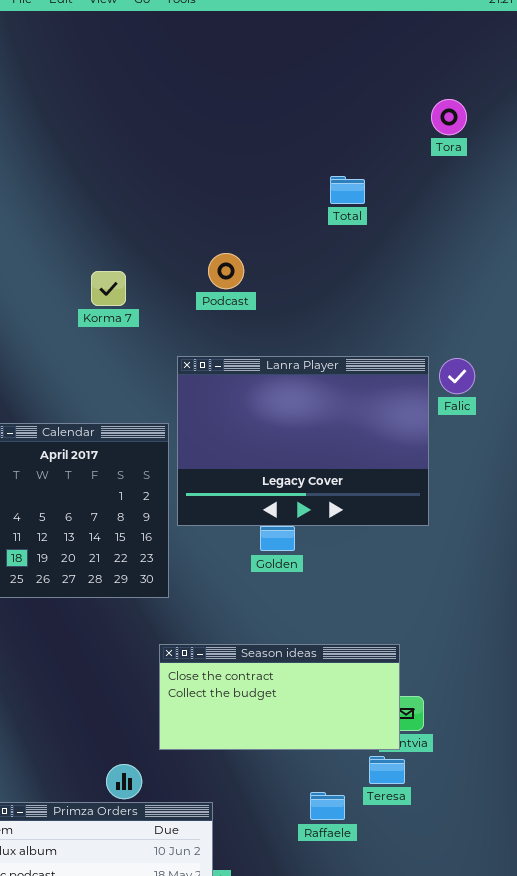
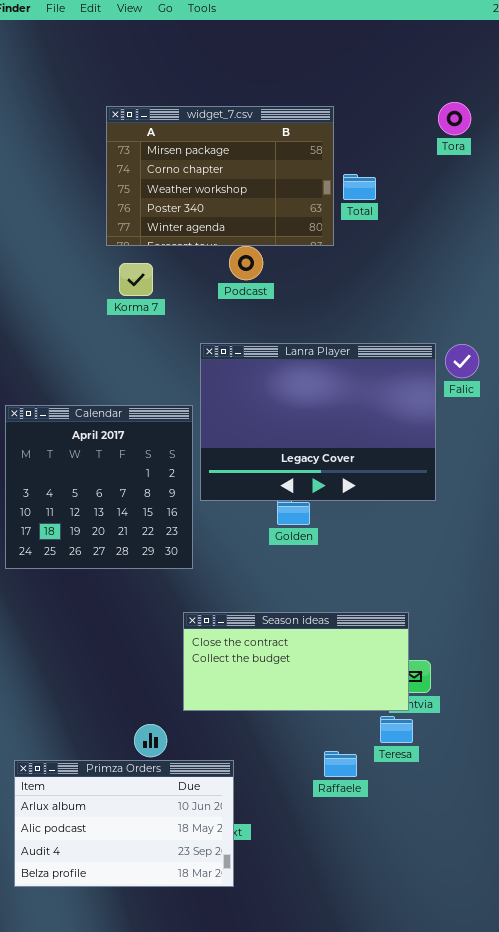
widget_7.csv: none -> [106,106,334,246], opened

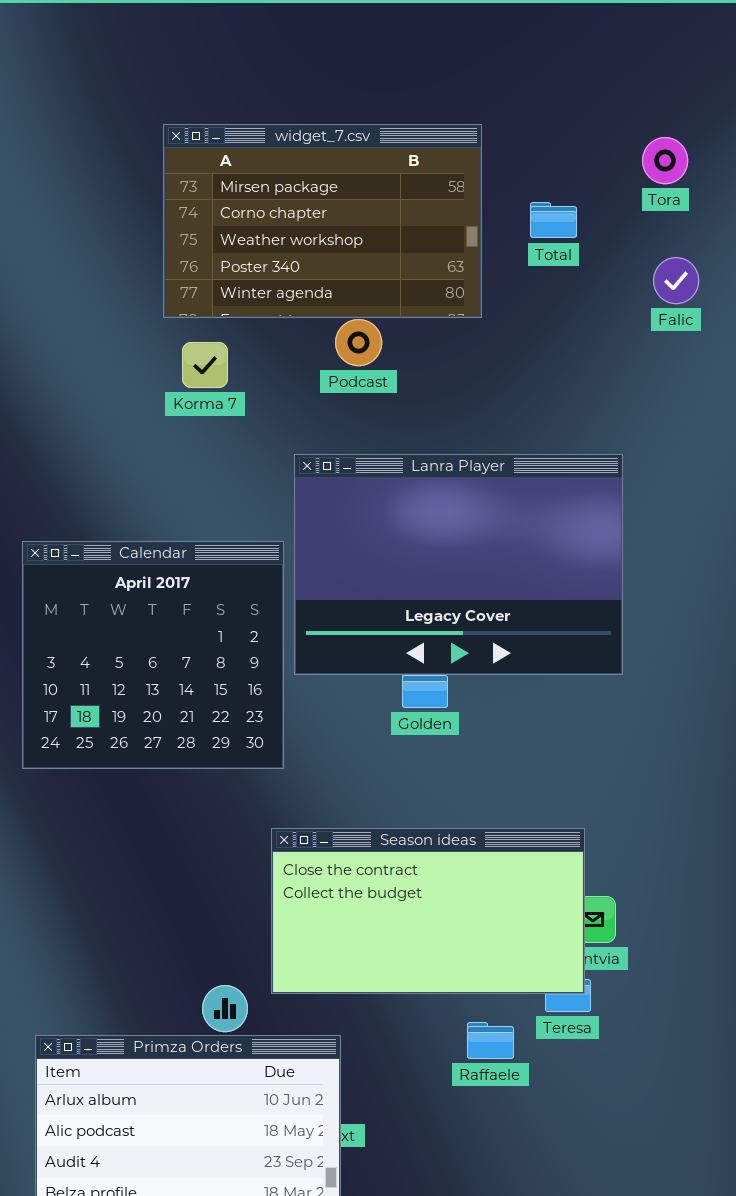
Tora: [438,102,471,135] -> [642,137,688,184], moved
Total: [343,174,376,200] -> [530,202,577,238], moved
Falic: [445,344,479,378] -> [653,257,699,304], moved
Season ideas: [183,612,409,711] -> [271,828,585,994], resized

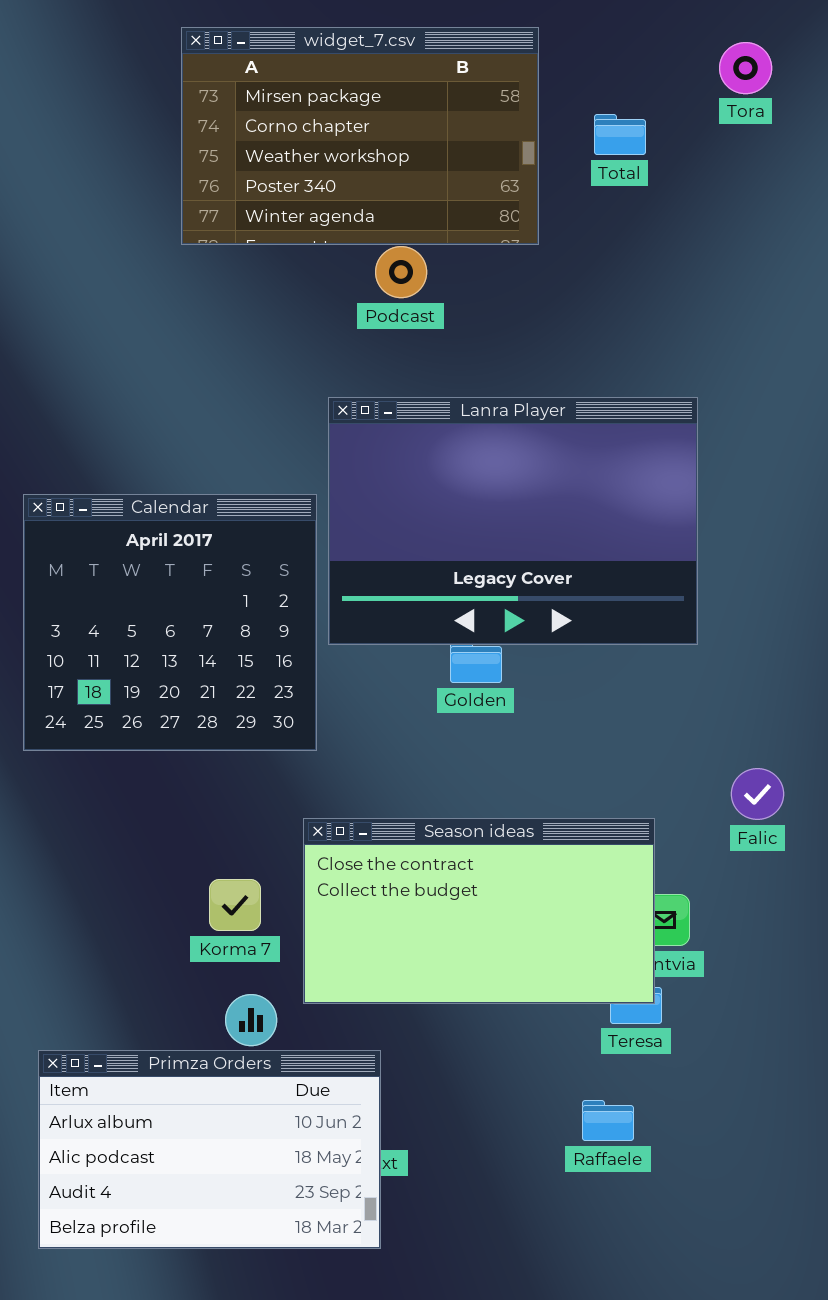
Falic: [653,257,699,304] -> [731,768,784,820], moved
Korma 7: [182,342,228,388] -> [209,879,261,931], moved
Raffaele: [467,1022,514,1059] -> [582,1100,634,1141], moved

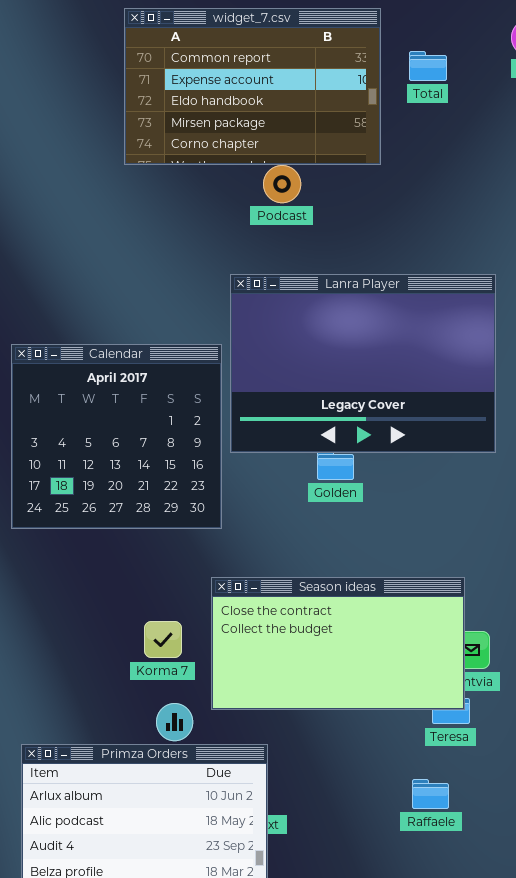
widget_7.csv: [181,27,539,245] -> [124,8,381,165], scrolled up 3 rows
Total: [594,114,646,155] -> [409,51,447,81], moved

